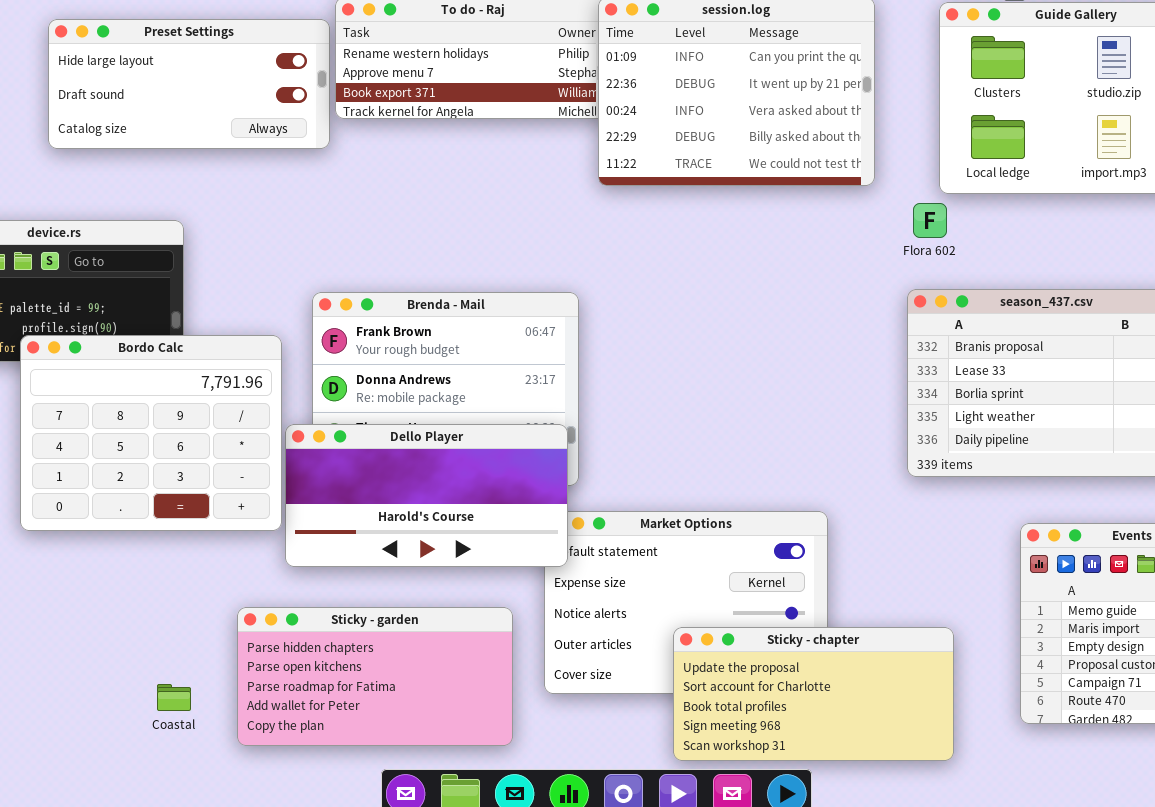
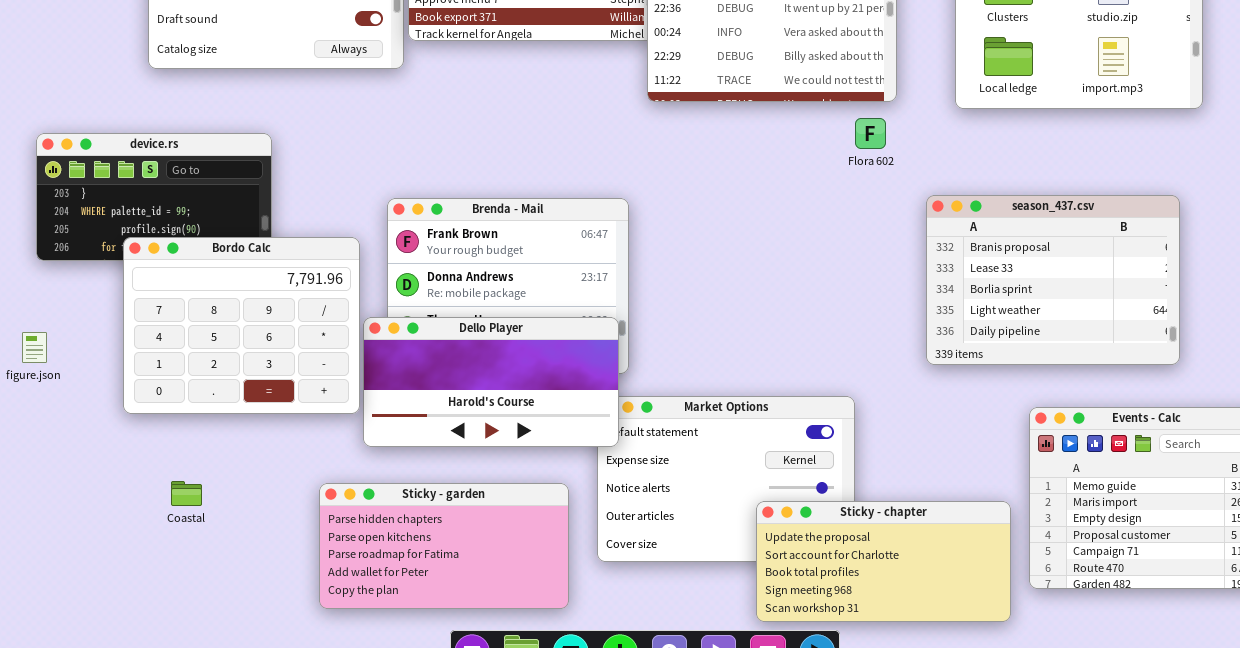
Flora 602: [913,203,947,238] -> [855,118,886,149], moved
Sticky - chapter: [673,627,954,761] -> [756,501,1011,622], moved
Coastal: [157,684,191,711] -> [171,481,202,506], moved

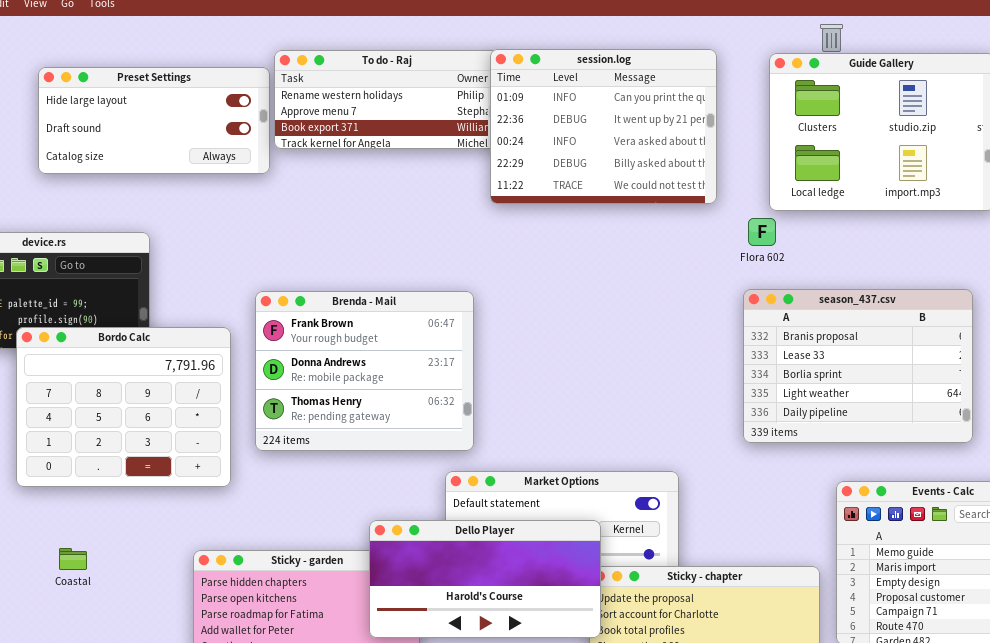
Flora 602: [855,118,886,149] -> [748,218,776,246], moved
Dello Player: [363,317,619,447] -> [369,520,601,638], moved

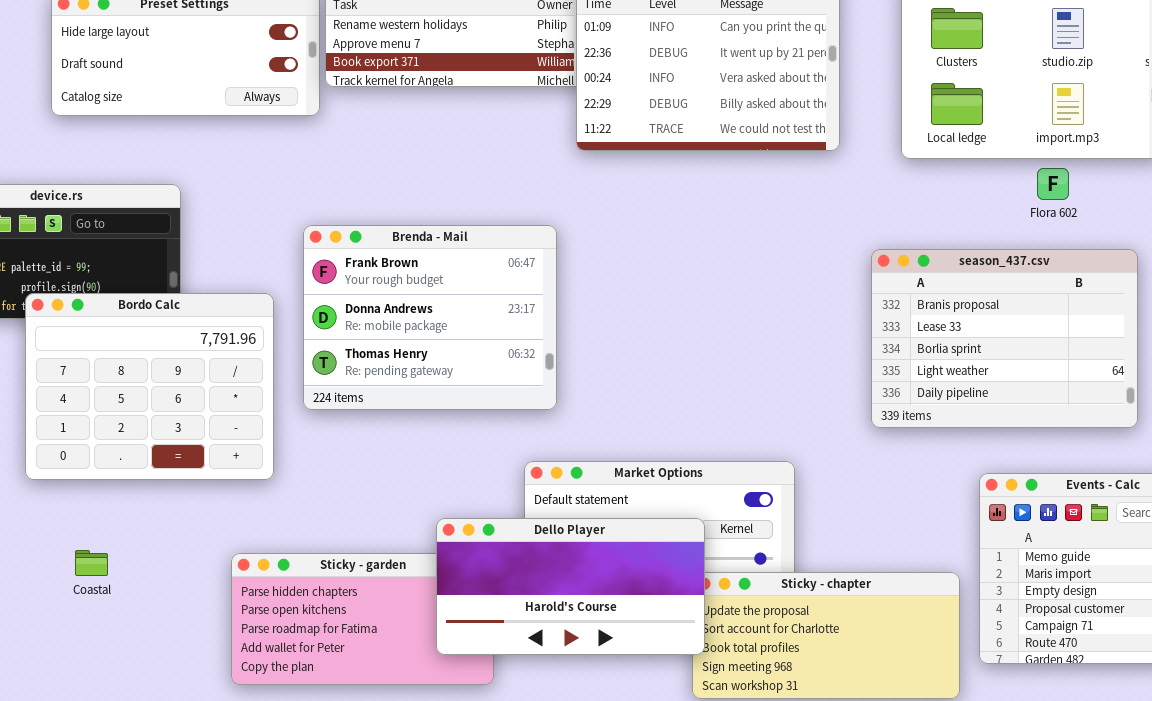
Flora 602: [748,218,776,246] -> [1037,168,1069,200], moved
Brenda - Mail: [255,291,474,451] -> [303,225,557,410], moved

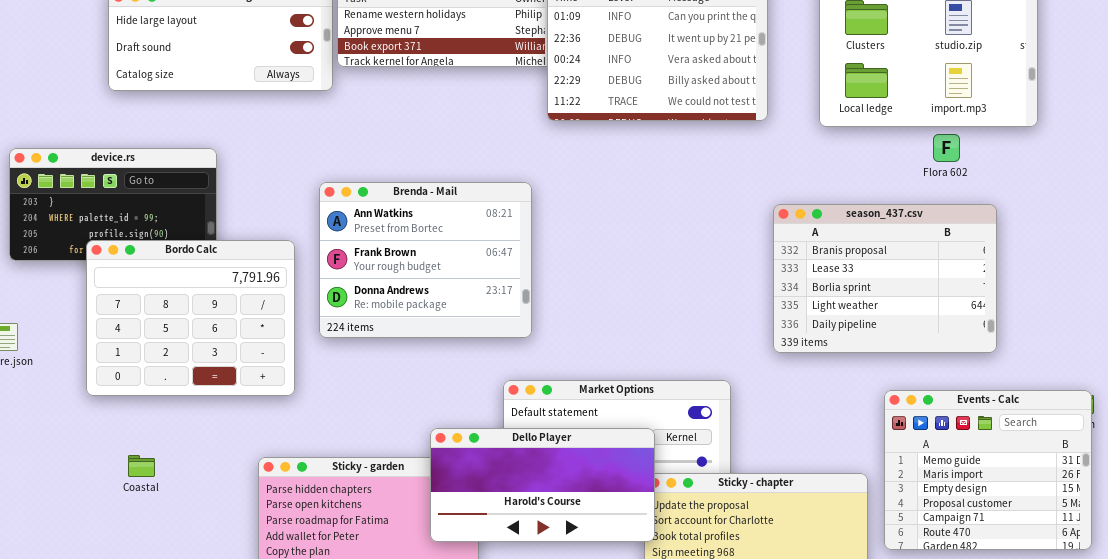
Brenda - Mail: [303,225,557,410] -> [319,182,532,338], scrolled up 1 row
season_437.csv: [871,249,1138,428] -> [773,204,997,353], moved

